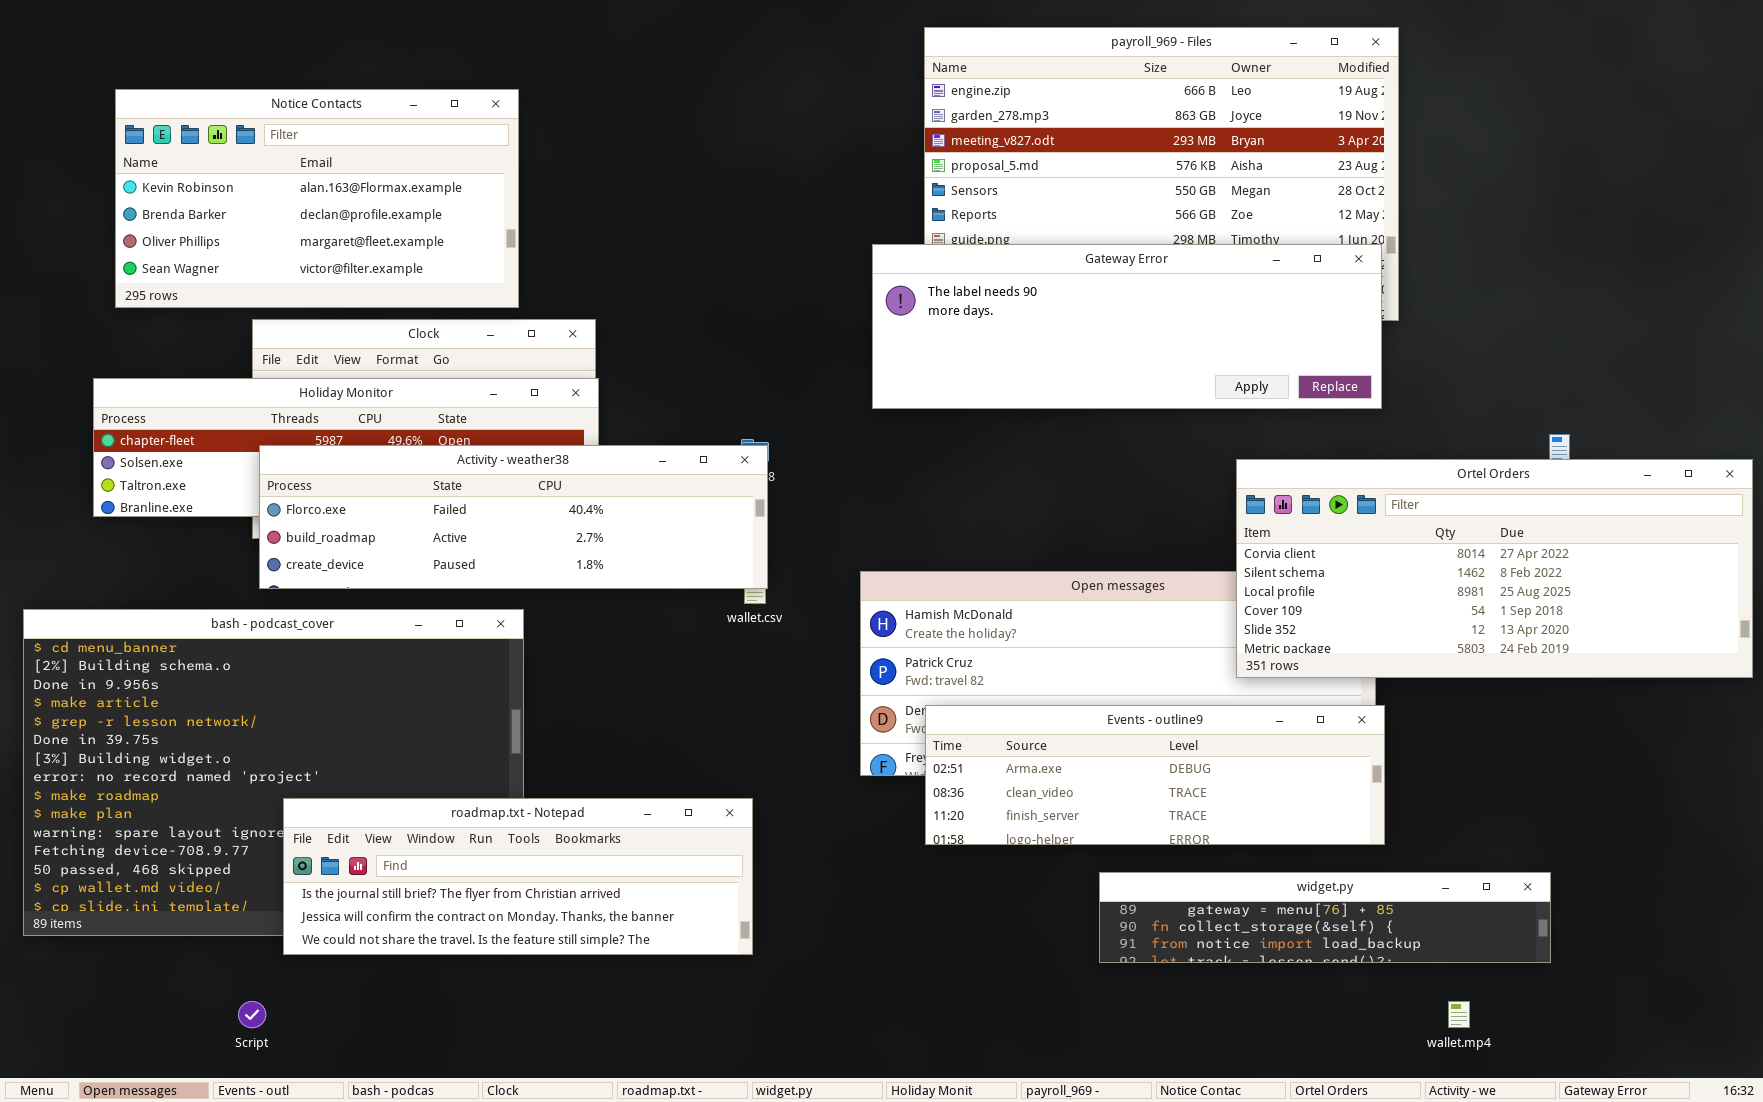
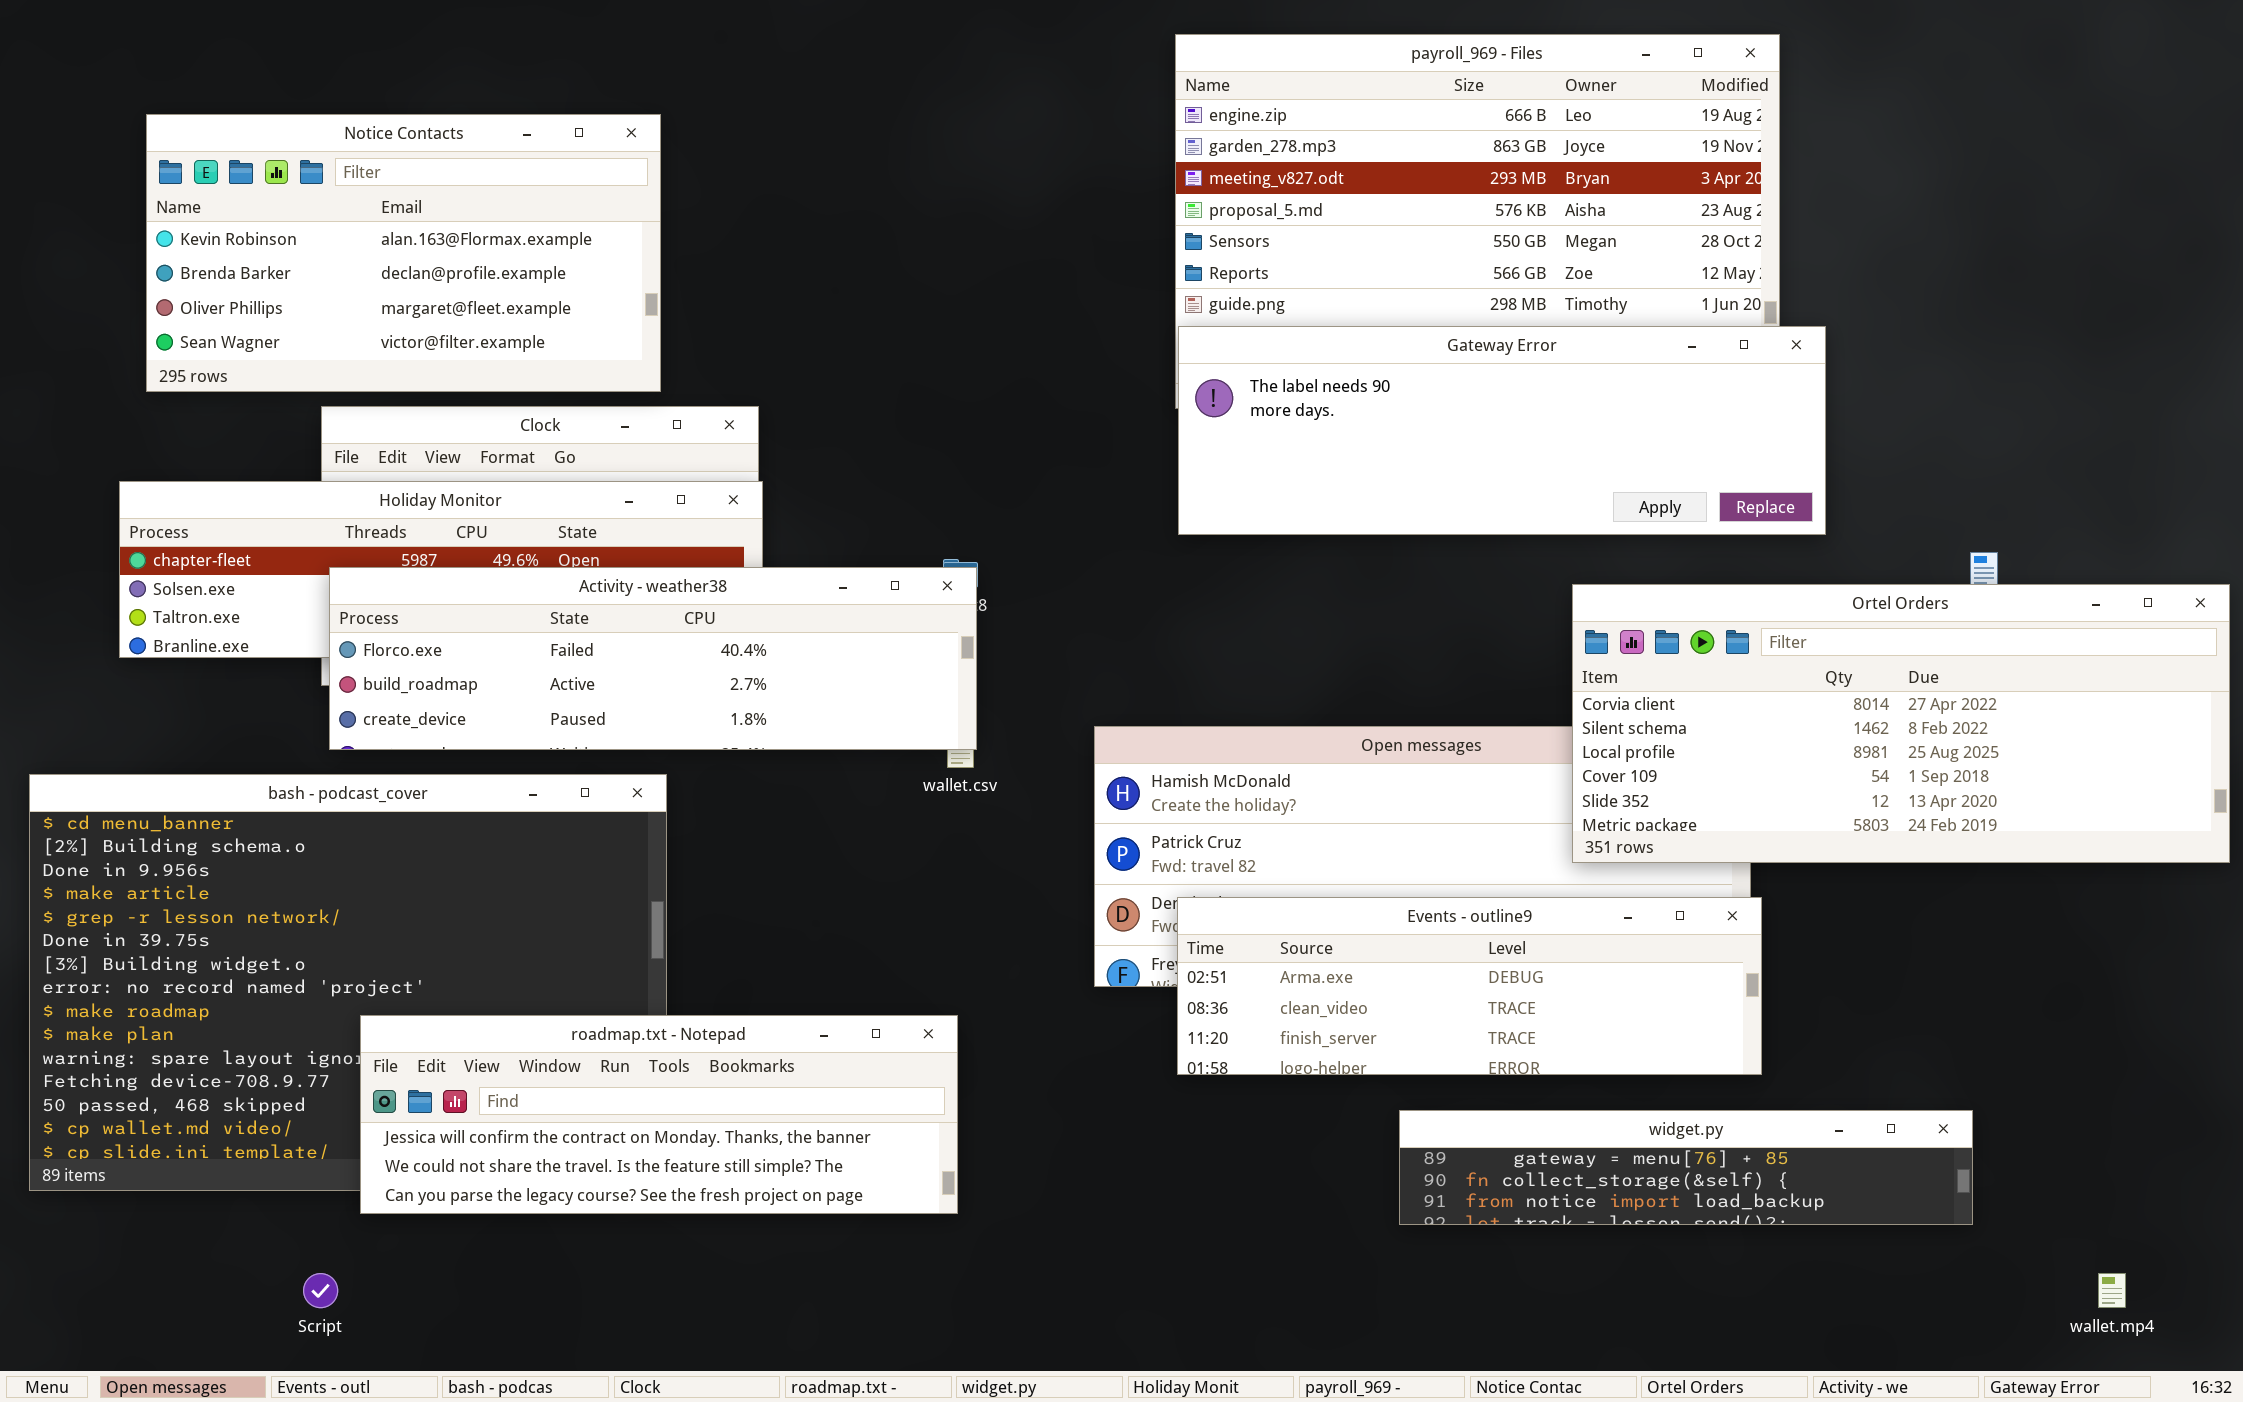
Gateway Error: [872,244,1382,409] -> [1178,326,1826,535], moved
roadmap.txt - Notepad: [283,798,753,955] -> [360,1015,958,1214], scrolled down 1 row
wallet.mp4: [1448,1001,1470,1028] -> [2098,1273,2126,1308], moved

